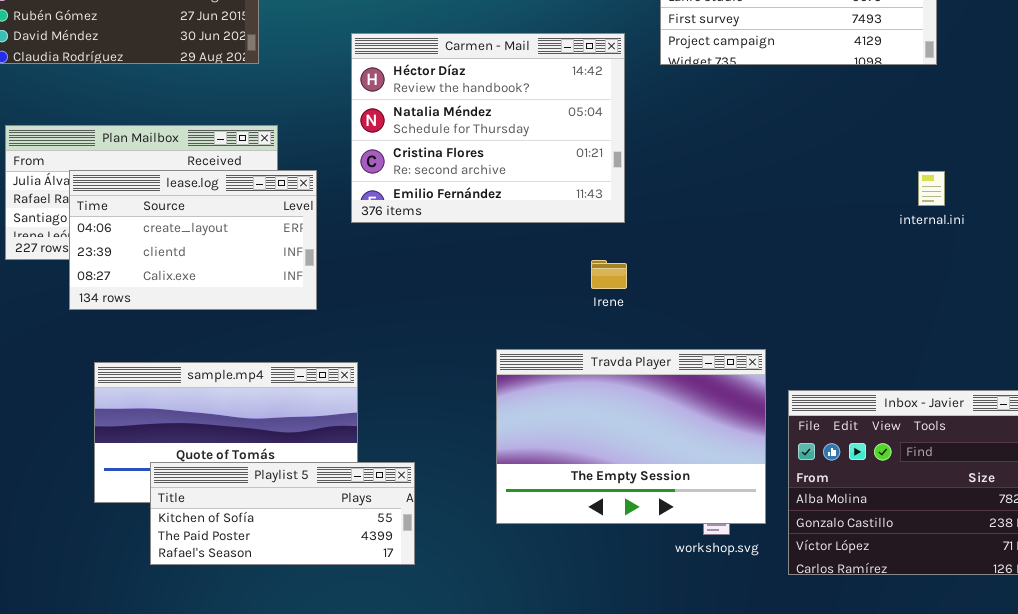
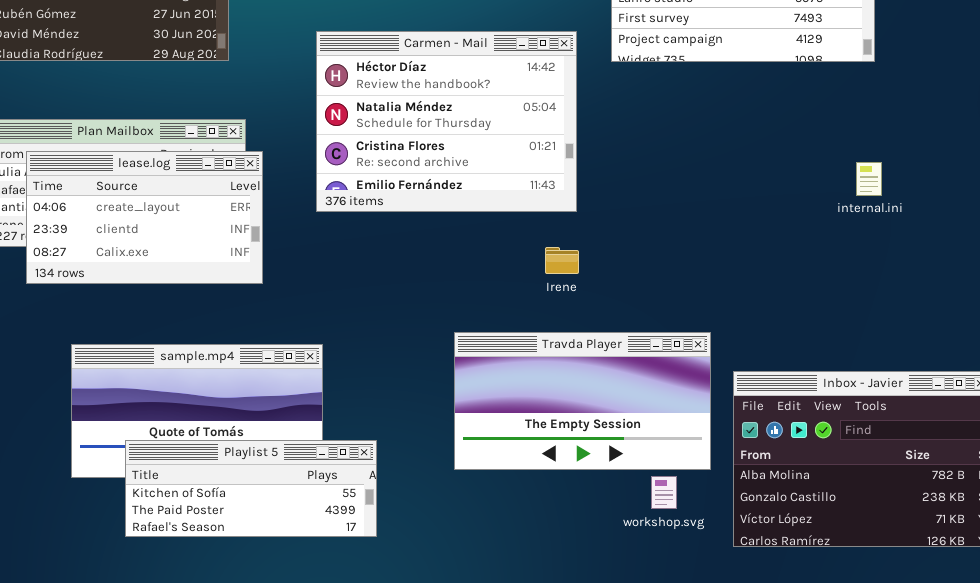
lease.log: [69,170,317,310] -> [26,151,263,284], moved
Travda Player: [496,349,766,524] -> [454,332,711,470], resized

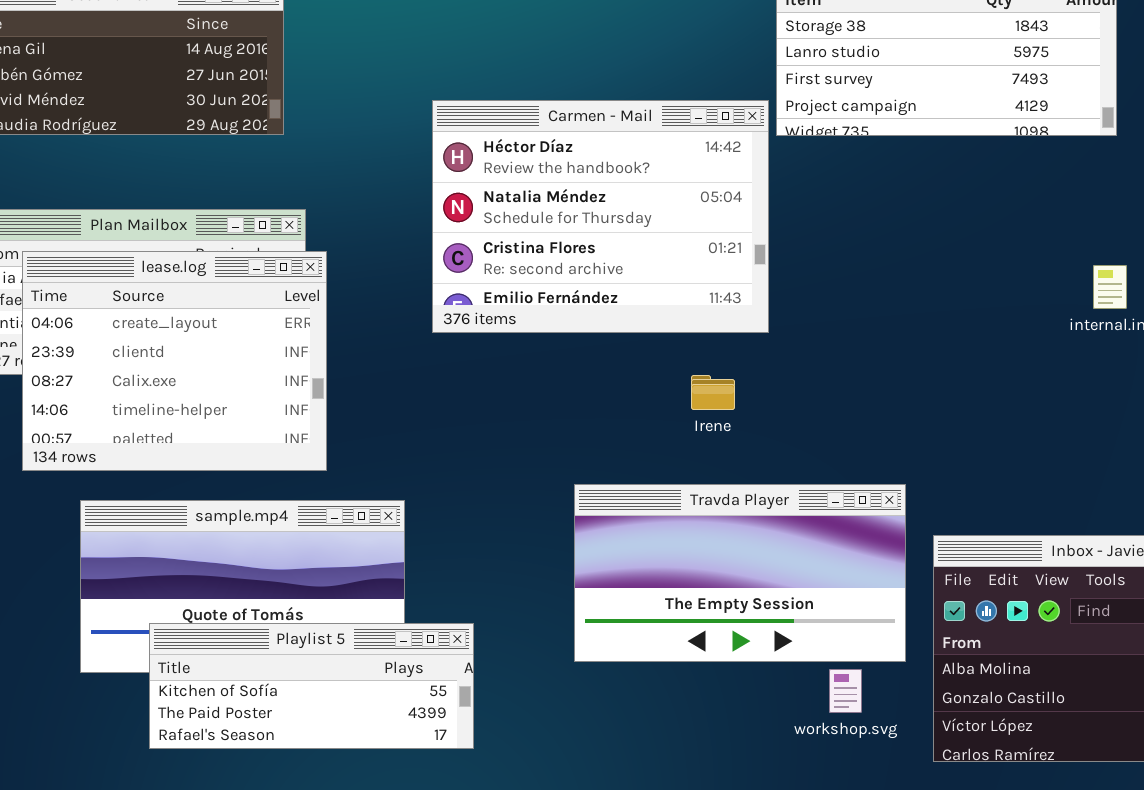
Carmen - Mail: [316,31,577,212] -> [432,100,769,333], moved
lease.log: [26,151,263,284] -> [22,251,327,471], resized

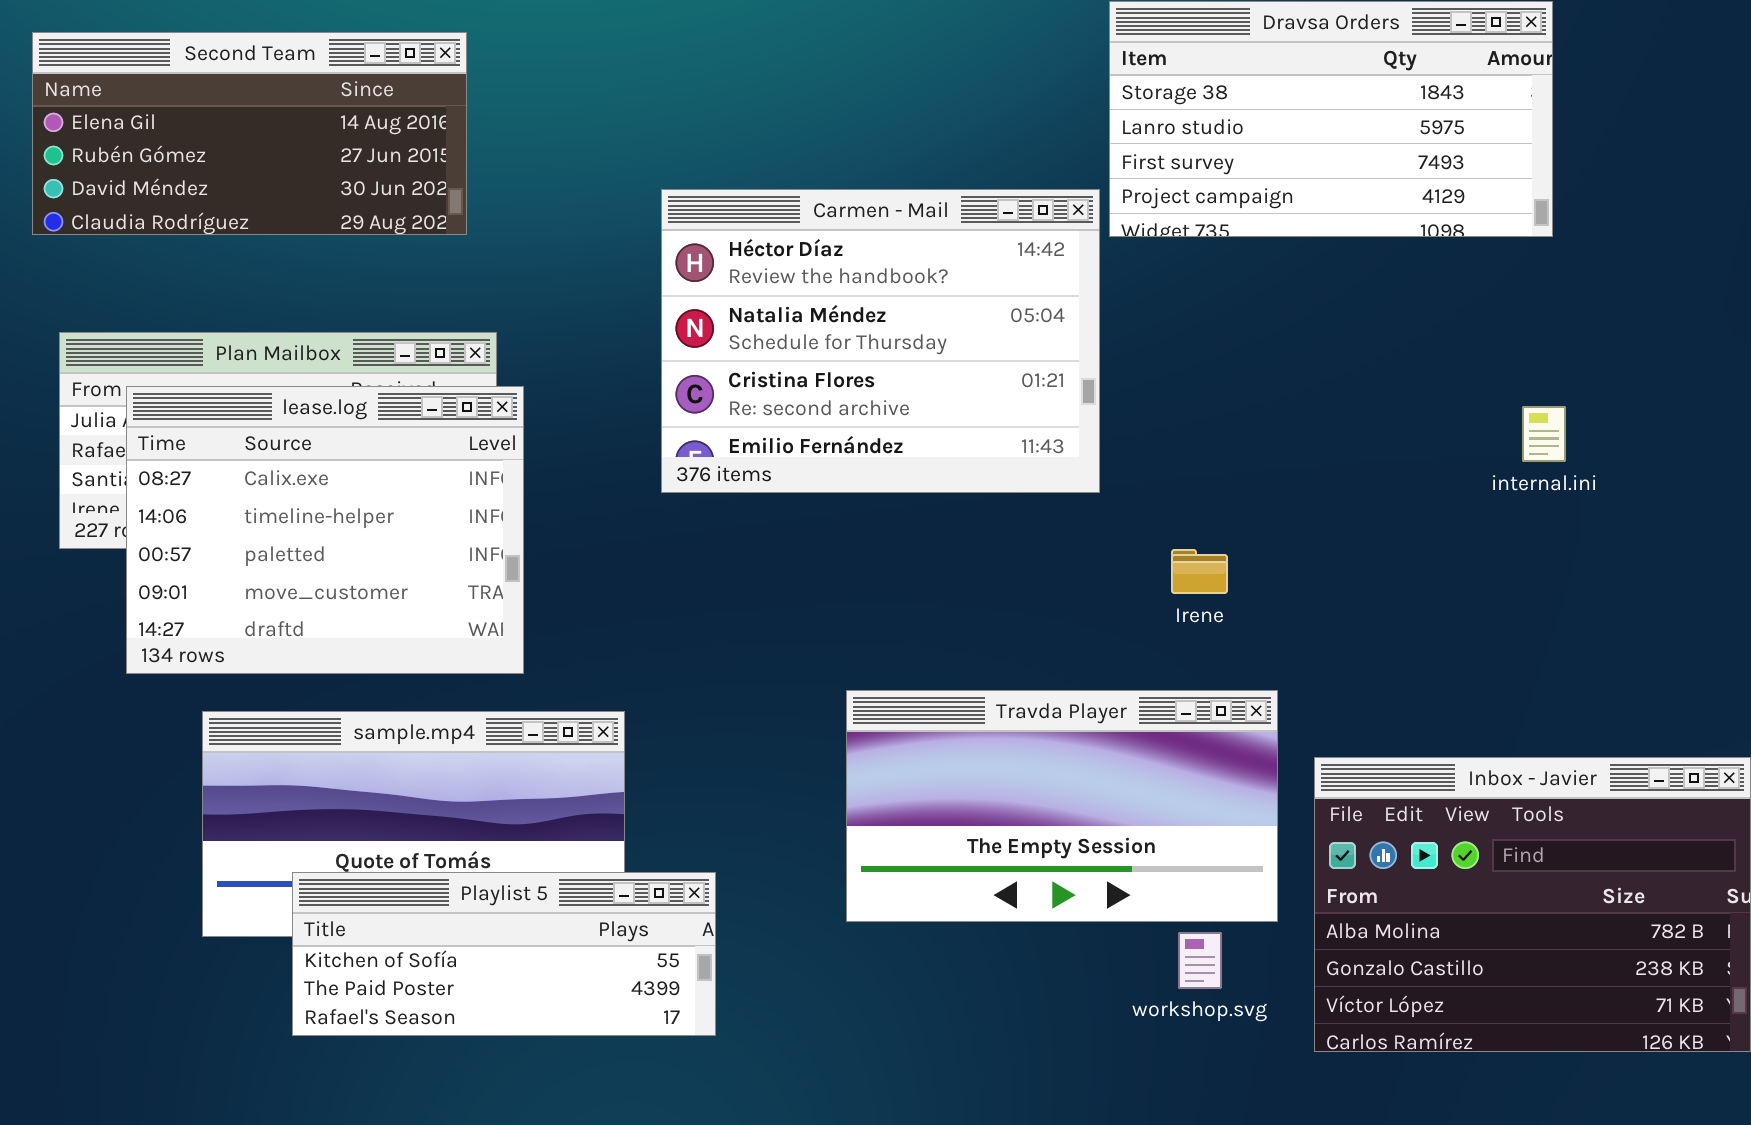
lease.log: [22,251,327,471] -> [126,386,524,674], scrolled down 2 rows
Irene: [691,375,735,410] -> [1171,549,1228,594], moved

